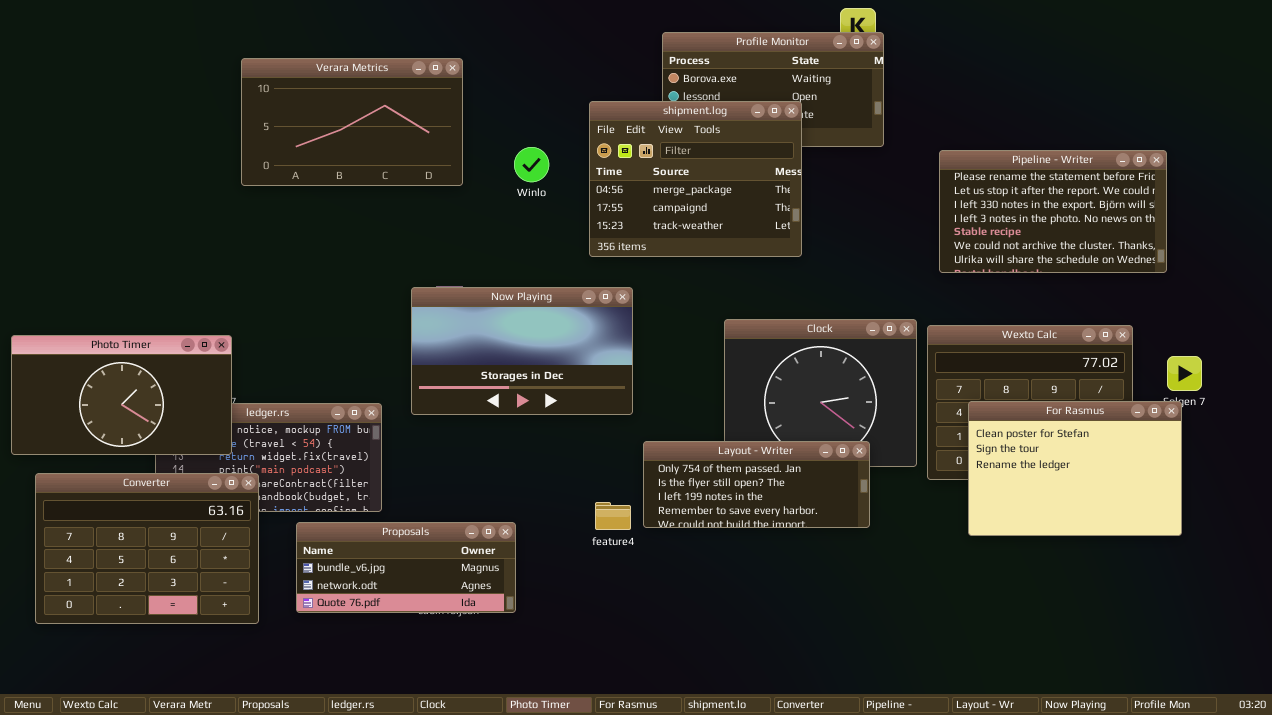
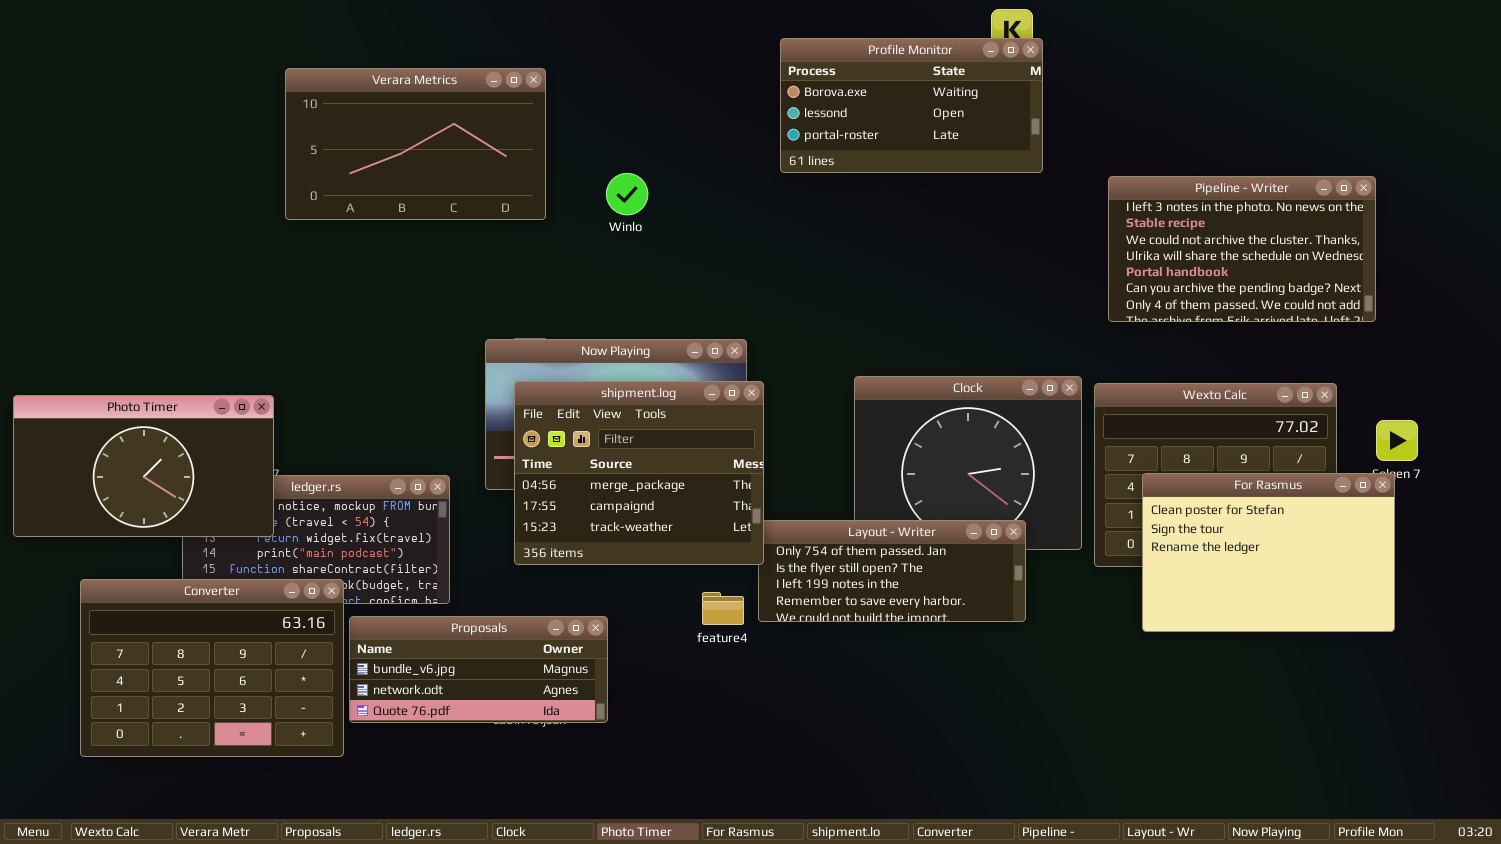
shipment.log: [589,101,802,257] -> [514,381,764,565], moved
Pipeline - Writer: [939,150,1167,273] -> [1108,176,1376,322], scrolled down 3 rows
Converter: [35,473,259,624] -> [80,579,344,757], moved

